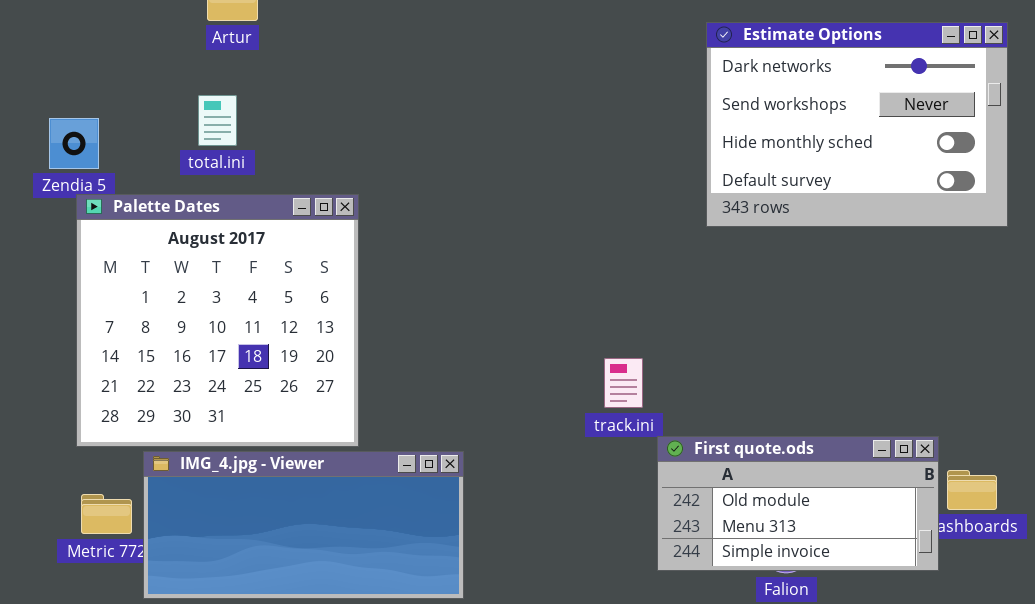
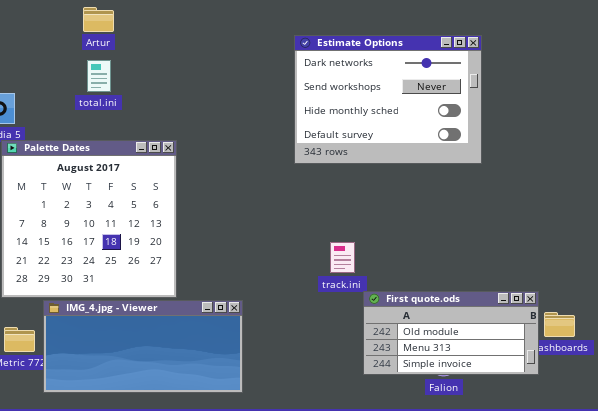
Estimate Options: [706,22,1008,227] -> [294,35,482,164], moved
total.ini: [198,95,237,146] -> [87,60,111,92], moved

